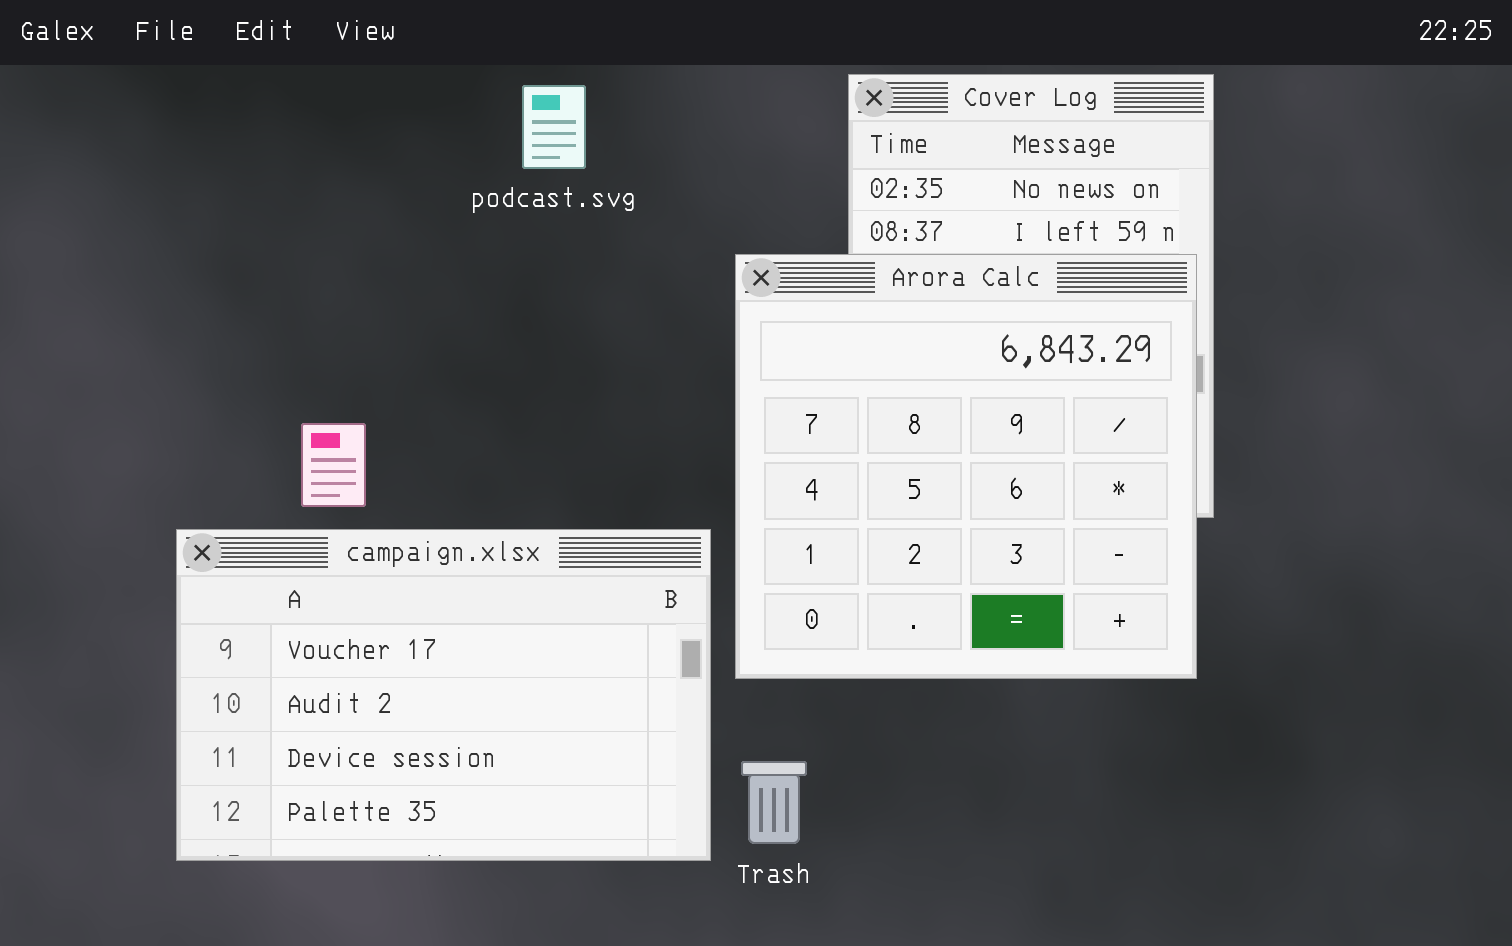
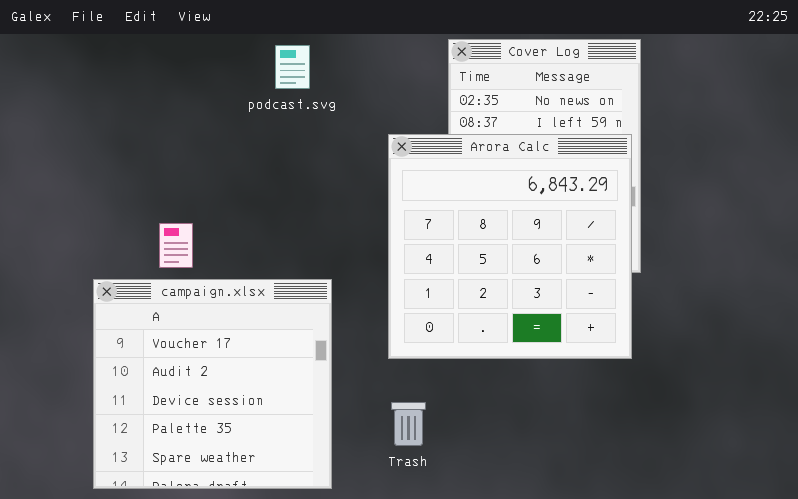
campaign.xlsx: [176,529,711,861] -> [93,279,332,489], resized

